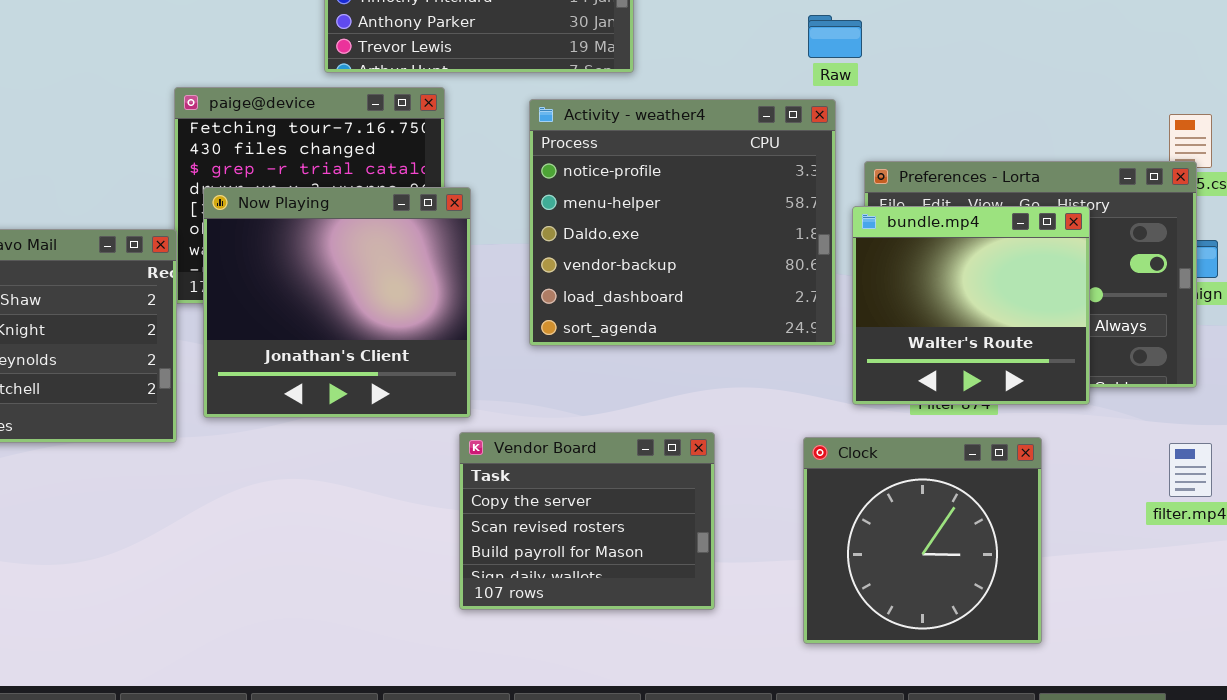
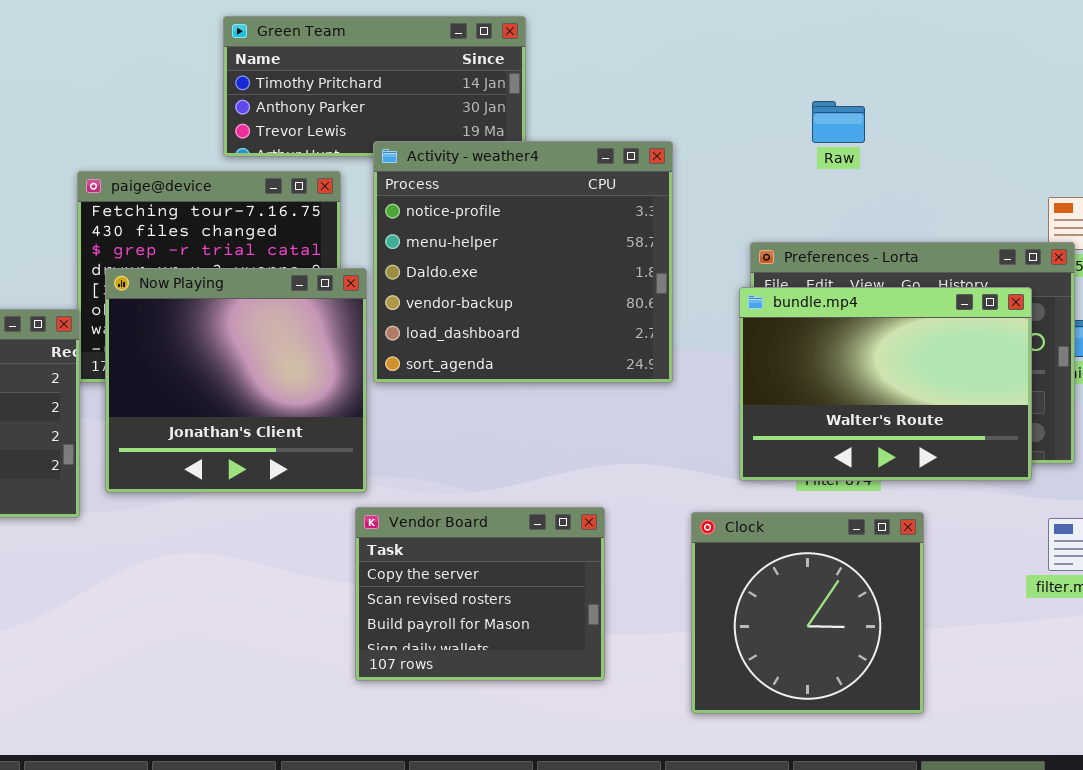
Raw: [808,15,862,58] -> [812,101,865,143], moved
Activity - weather4: [529,99,836,346] -> [373,141,673,383], moved
bundle.mp4: [852,206,1090,405] -> [739,287,1032,481], resized

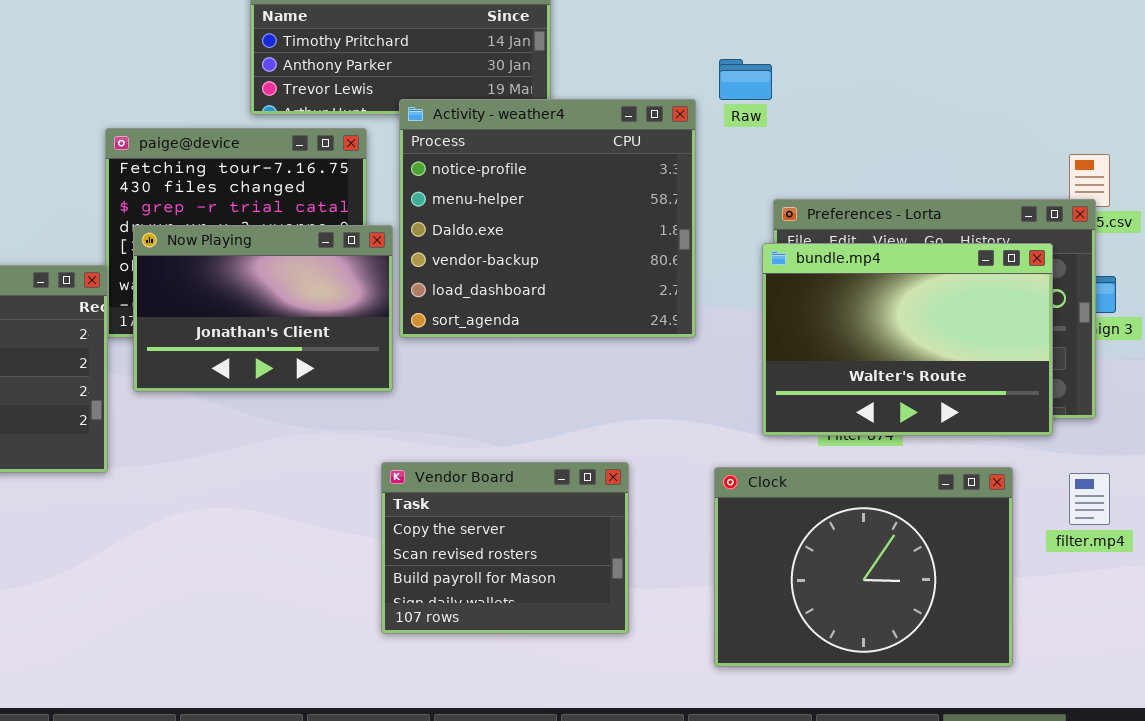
Raw: [812,101,865,143] -> [719,59,772,100], moved
Now Playing: [105,268,367,493] -> [133,225,393,392], resized
Clock: [691,512,924,714] -> [714,467,1013,667], resized

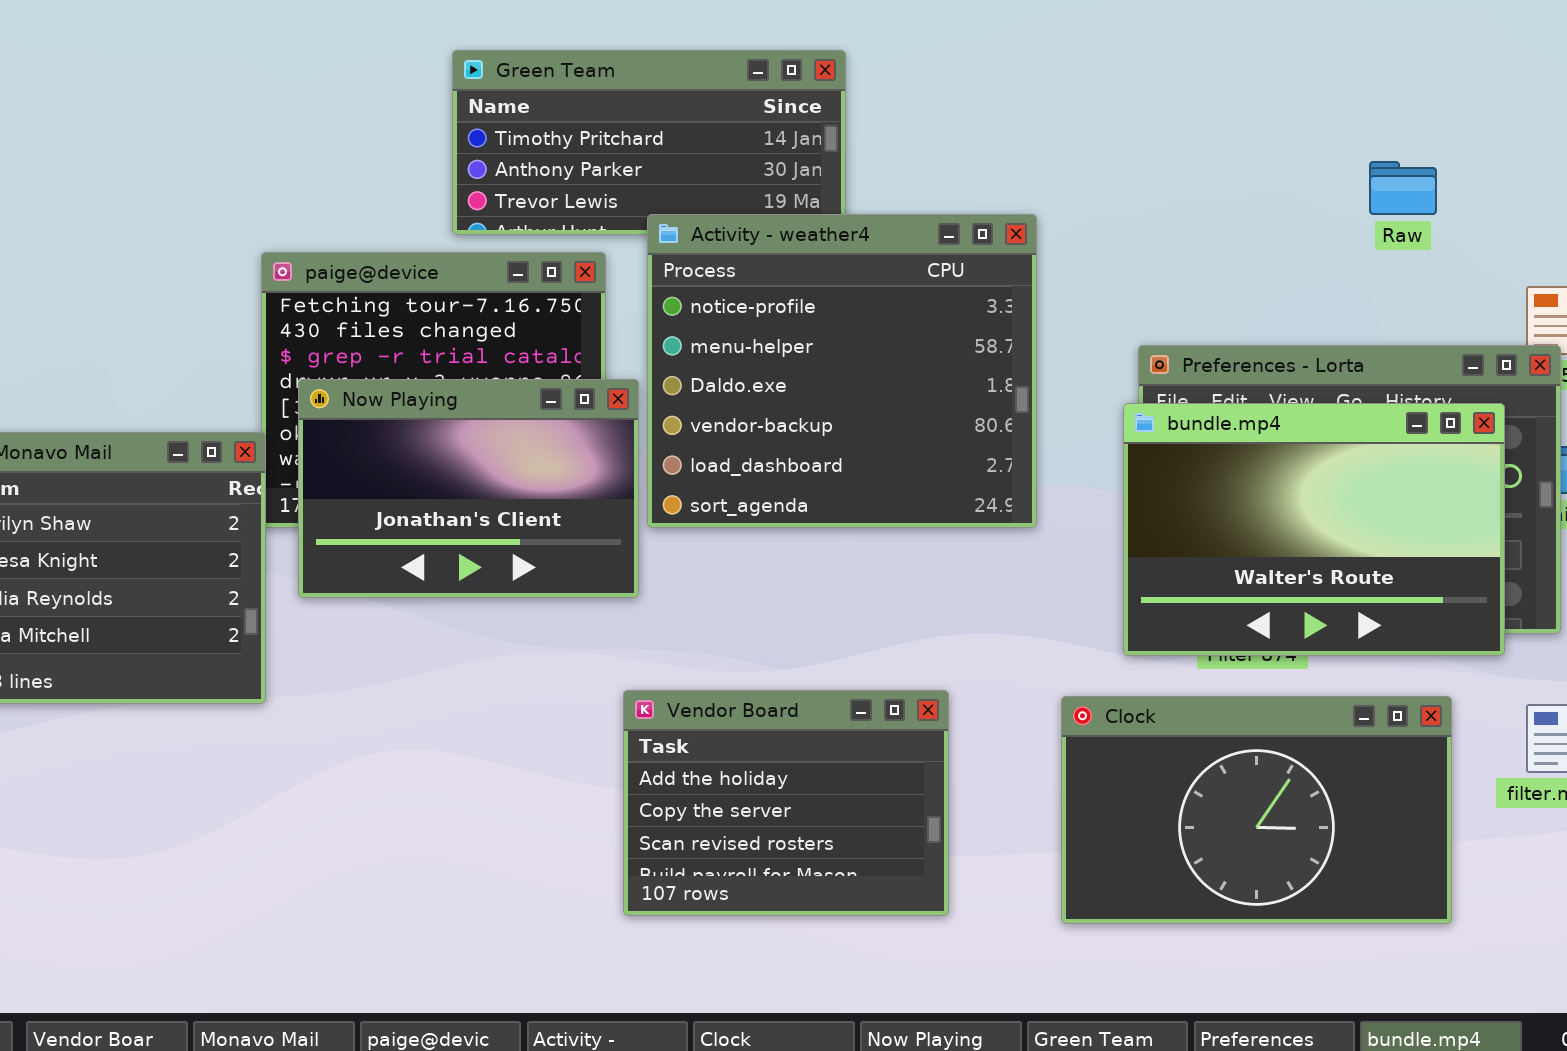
Raw: [719,59,772,100] -> [1369,161,1437,215], moved
Vendor Board: [381,462,629,634] -> [623,690,949,916], scrolled up 1 row
Clock: [714,467,1013,667] -> [1061,696,1452,924], resized

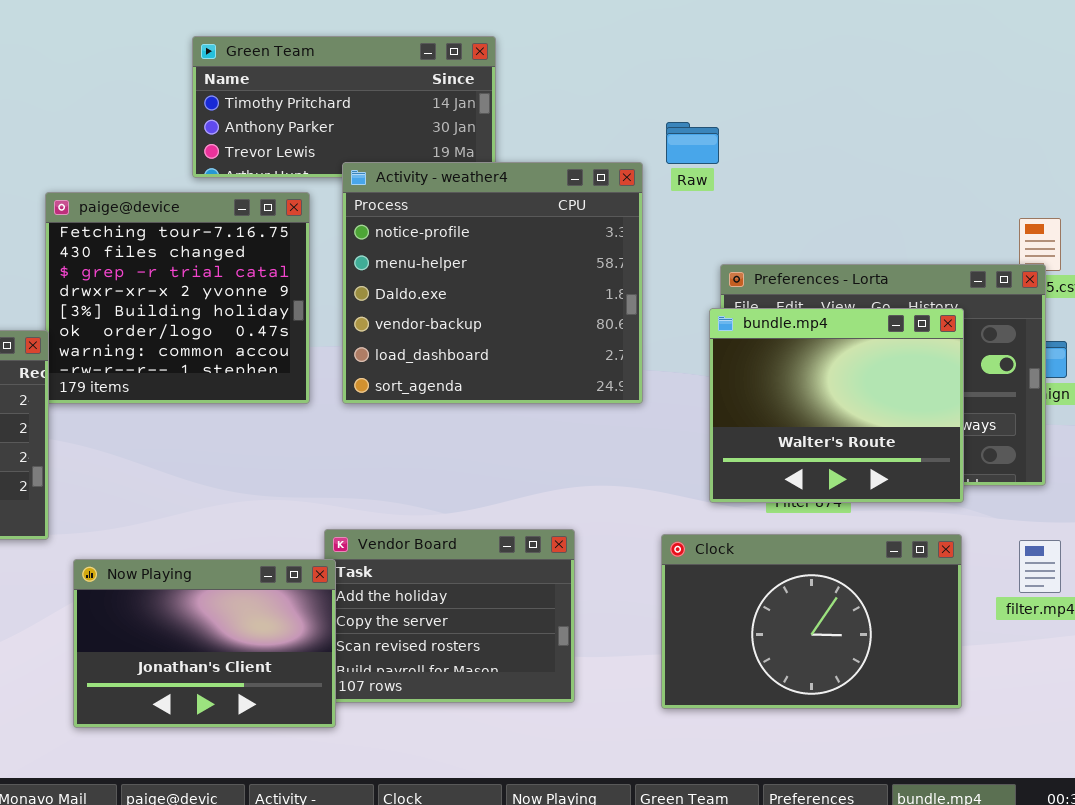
Raw: [1369,161,1437,215] -> [666,122,719,164], moved
Now Playing: [298,379,639,598] -> [73,559,336,728], moved
bundle.mp4: [1123,403,1505,656] -> [709,308,964,503], resized

